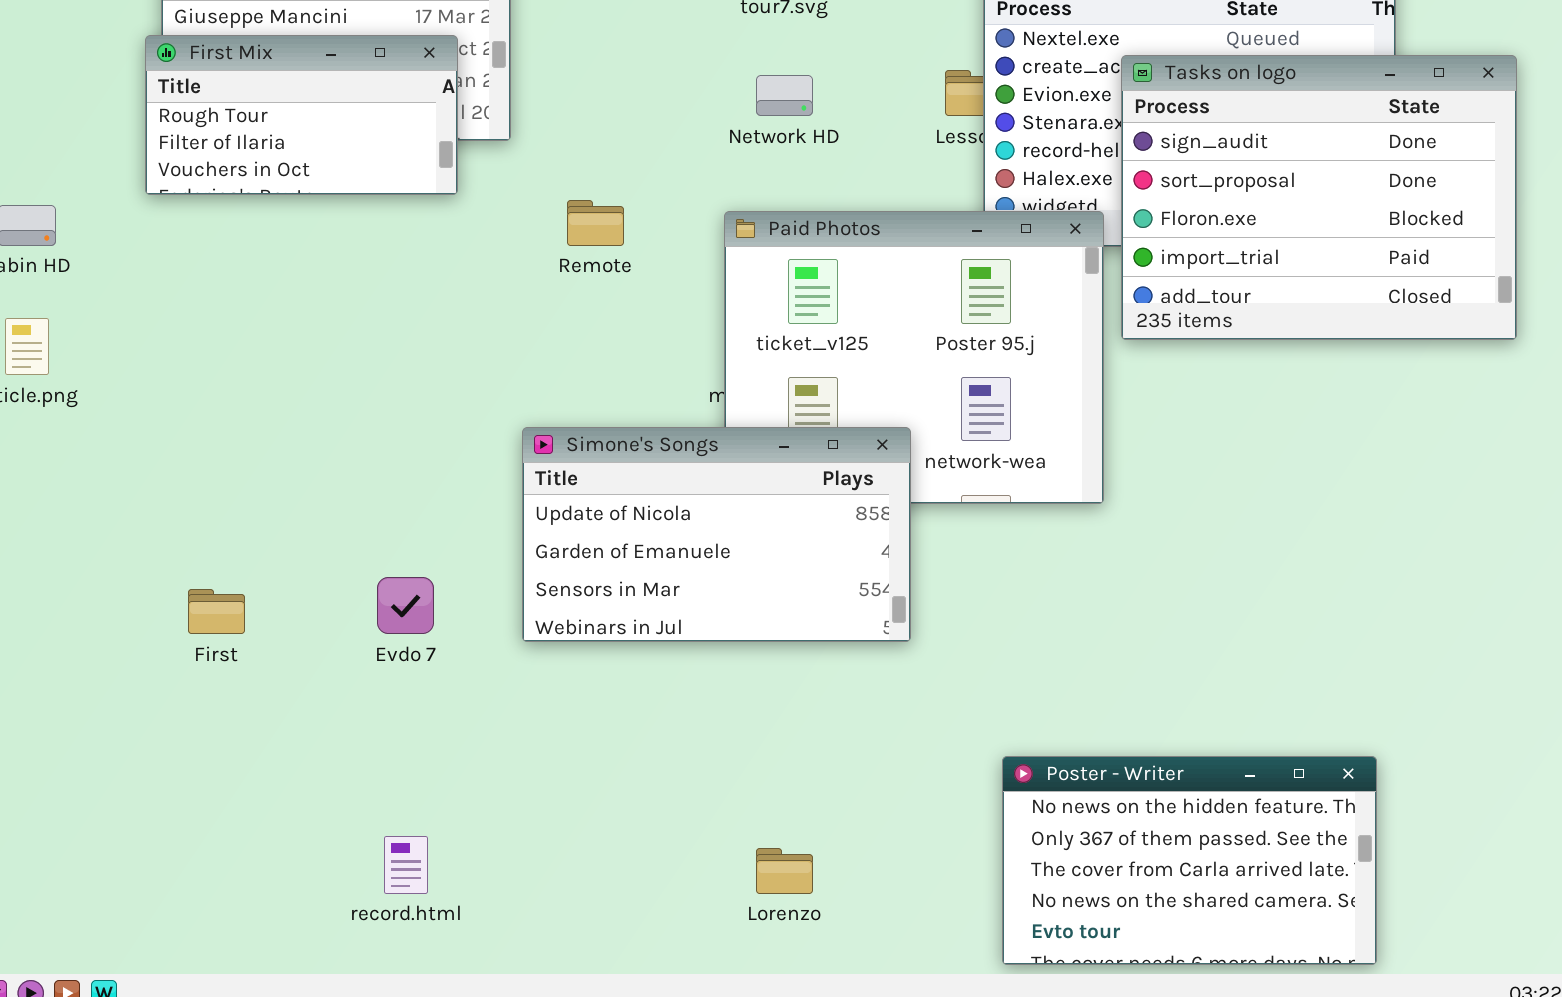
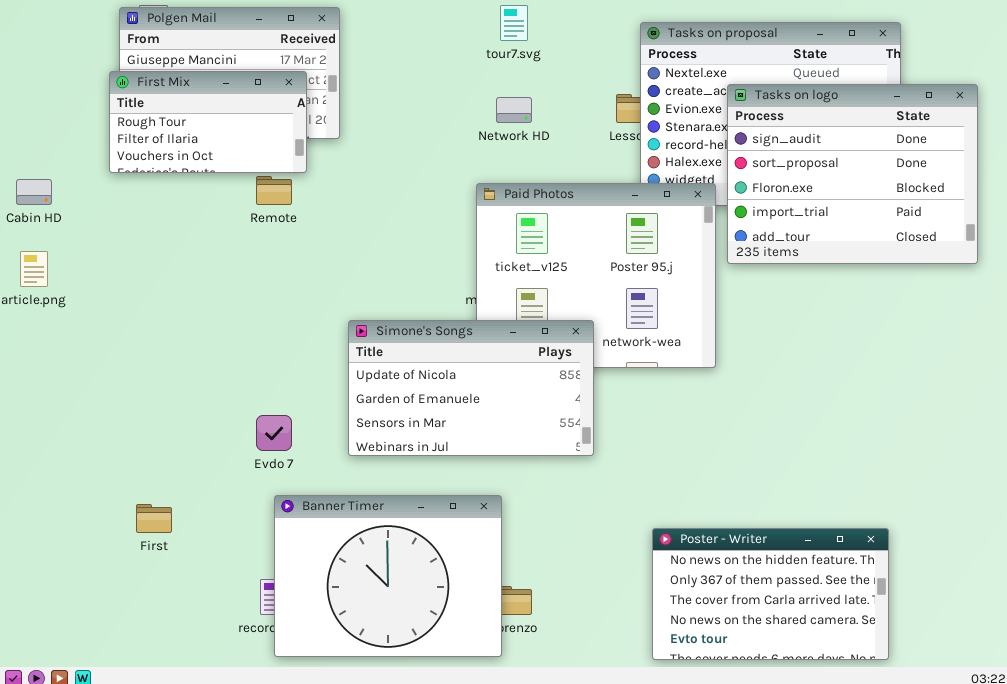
Remote: [567,200,624,246] -> [256,176,292,205], moved
First: [188,589,245,634] -> [136,504,172,533], moved
Banner Timer: none -> [274,495,502,657], opened

